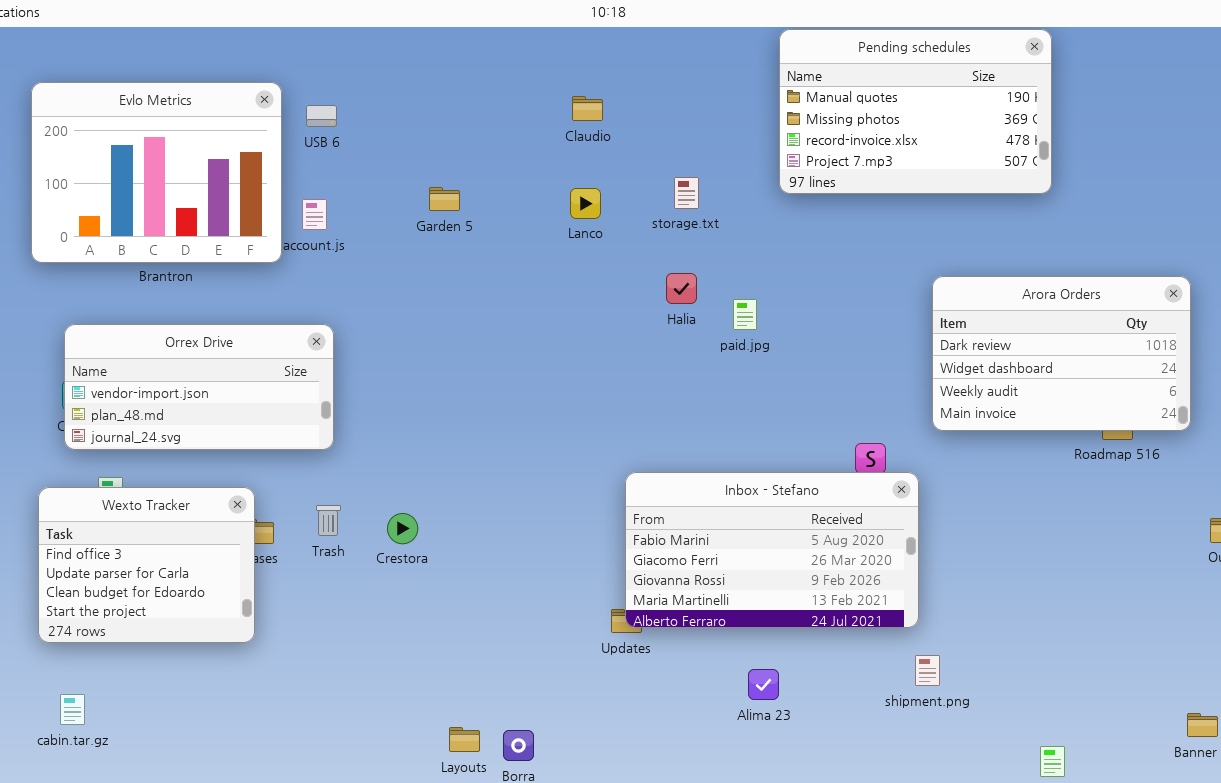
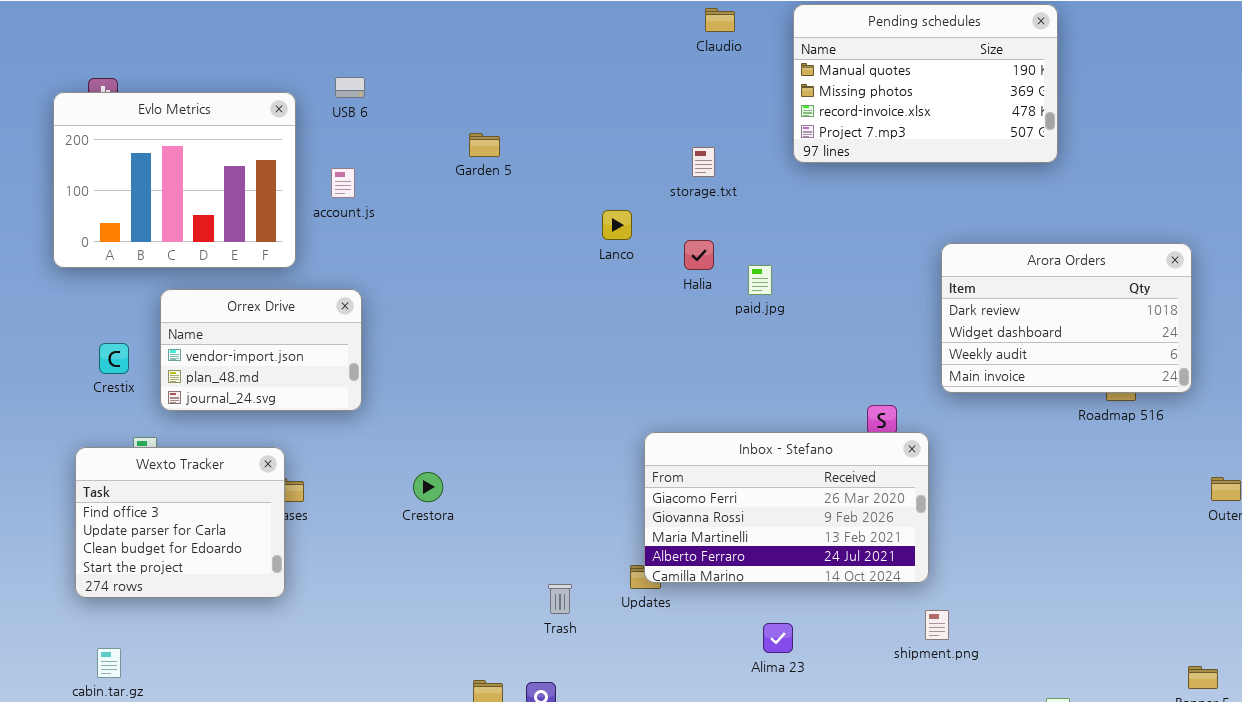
Evlo Metrics: [31,82,282,263] -> [53,92,296,268], moved
Claudio: [572,96,603,121] -> [705,8,735,32], moved
Garden 5: [429,187,460,211] -> [469,133,500,157], moved
Lanco: [570,188,601,219] -> [602,210,632,240], moved
Orrex Drive: [64,324,334,450] -> [160,289,362,411], resized
Inbox - Stefano: [625,472,919,628] -> [644,432,929,583], scrolled down 1 row
Trash: [316,505,341,536] -> [548,584,572,614], moved

